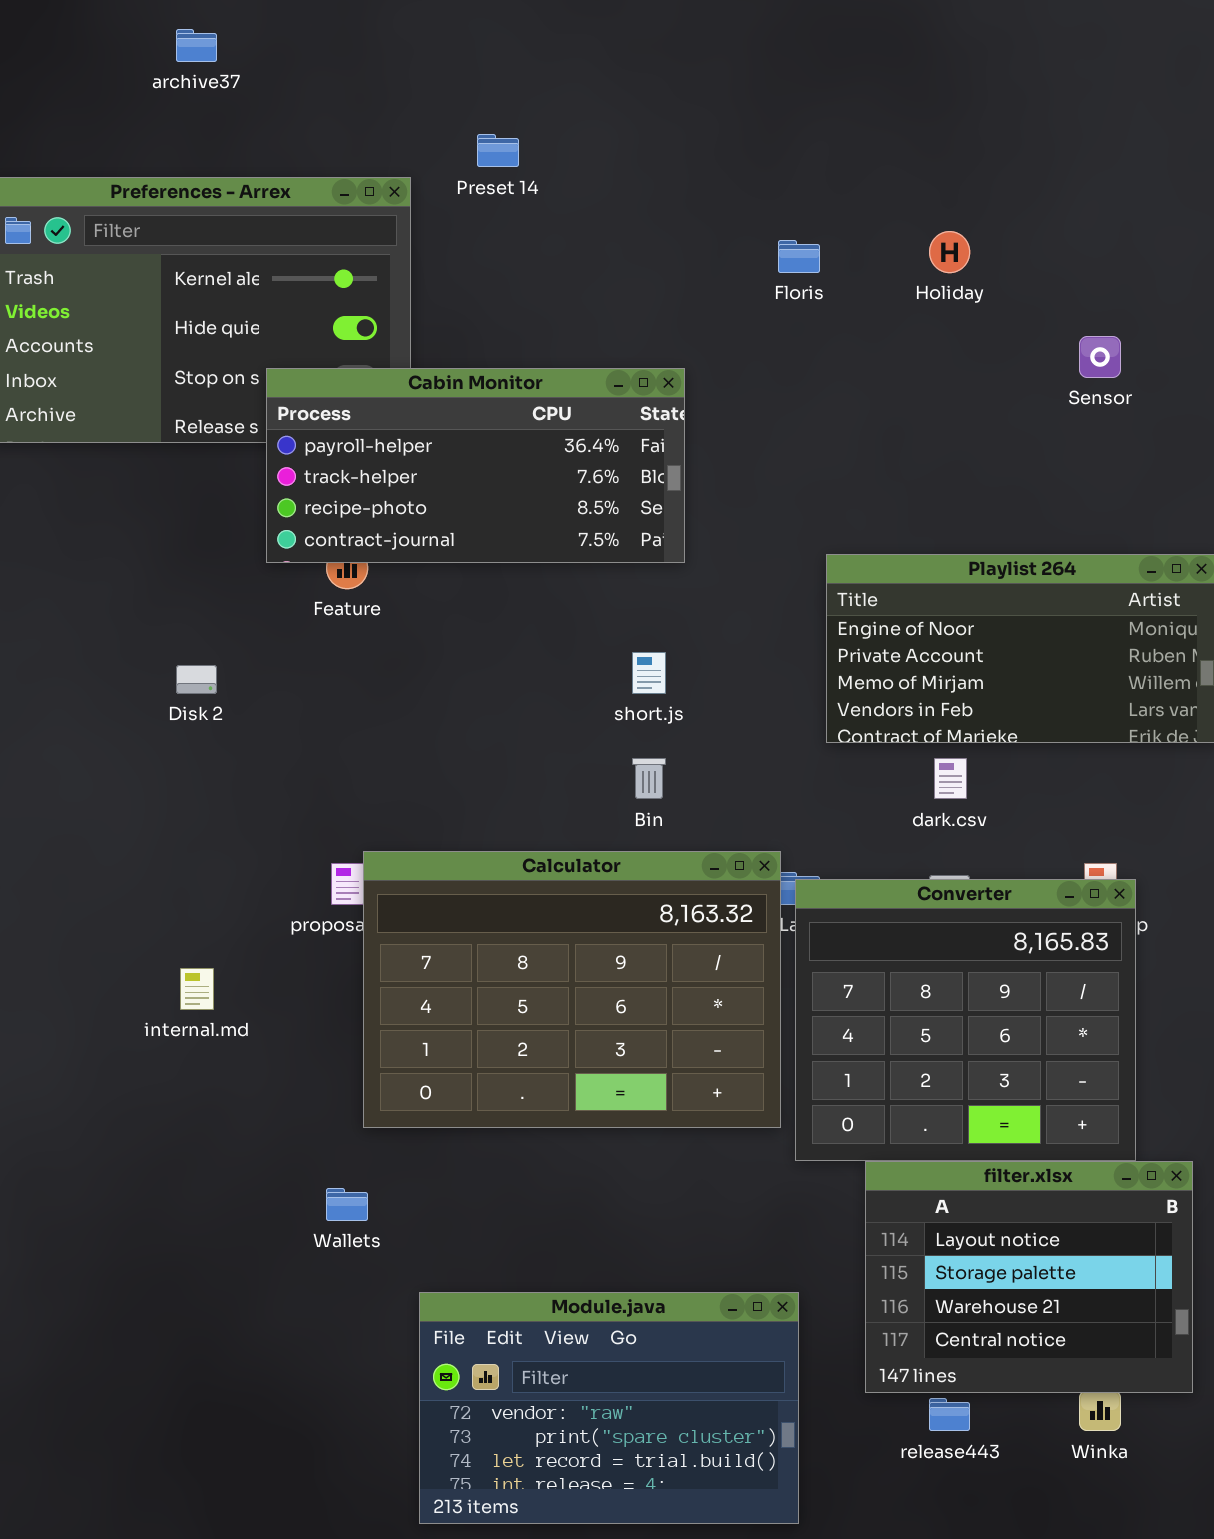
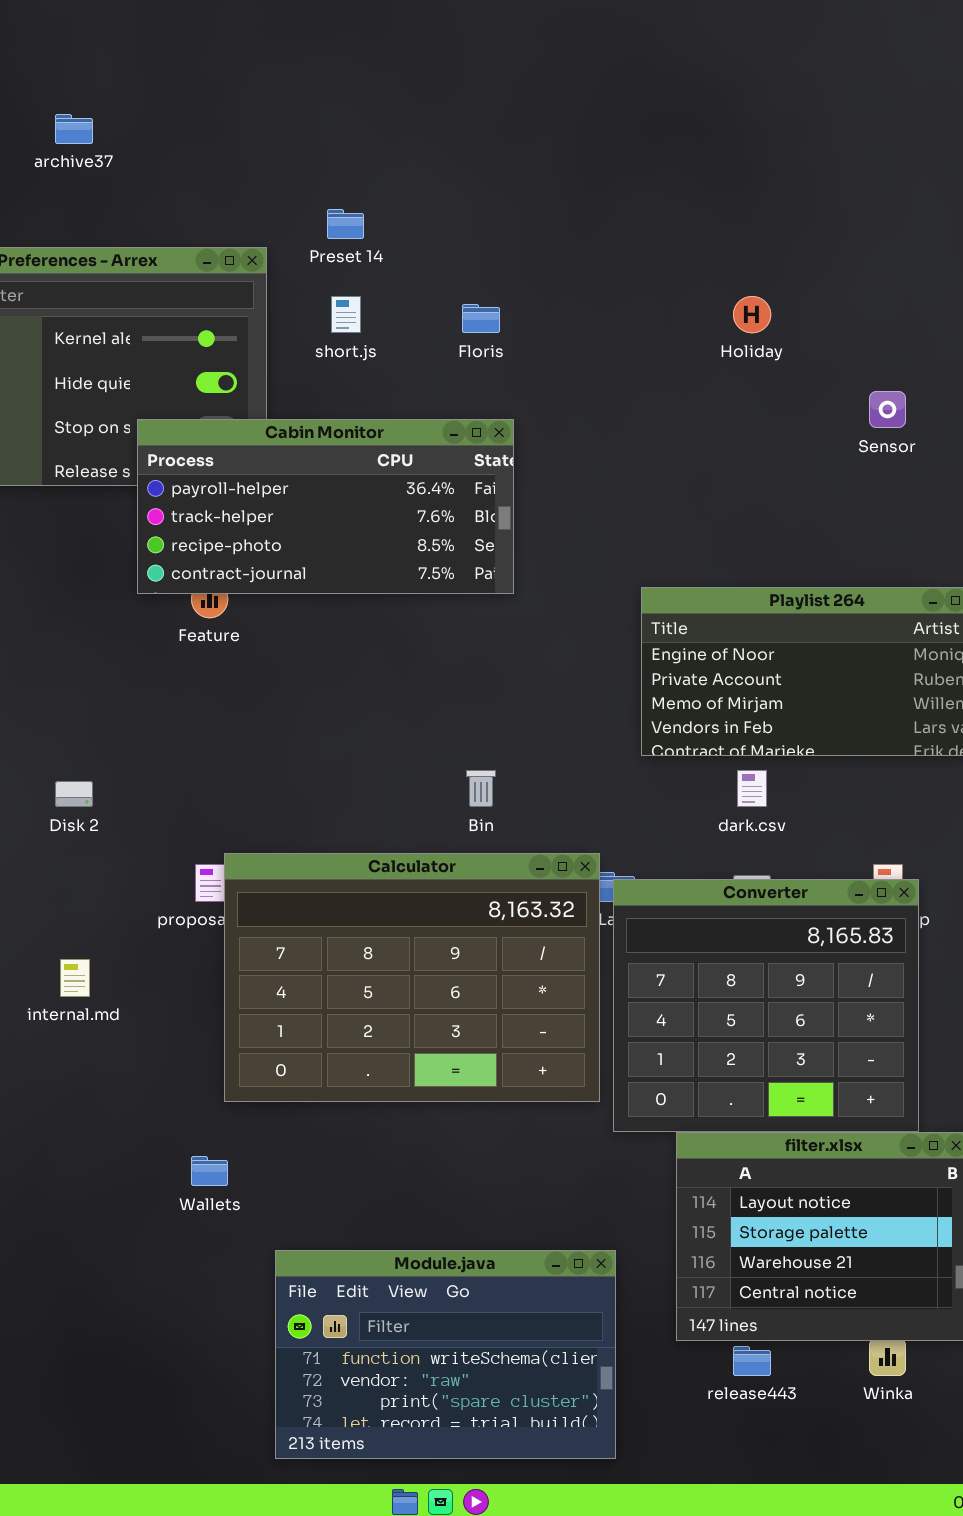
Floris: [778,240,820,273] -> [462,304,500,333], moved
short.js: [632,652,666,694] -> [331,296,361,333], moved
Disk 2: [176,665,217,694] -> [55,781,93,807], moved
Module.java: [419,1292,799,1524] -> [275,1250,616,1459], scrolled up 1 row

